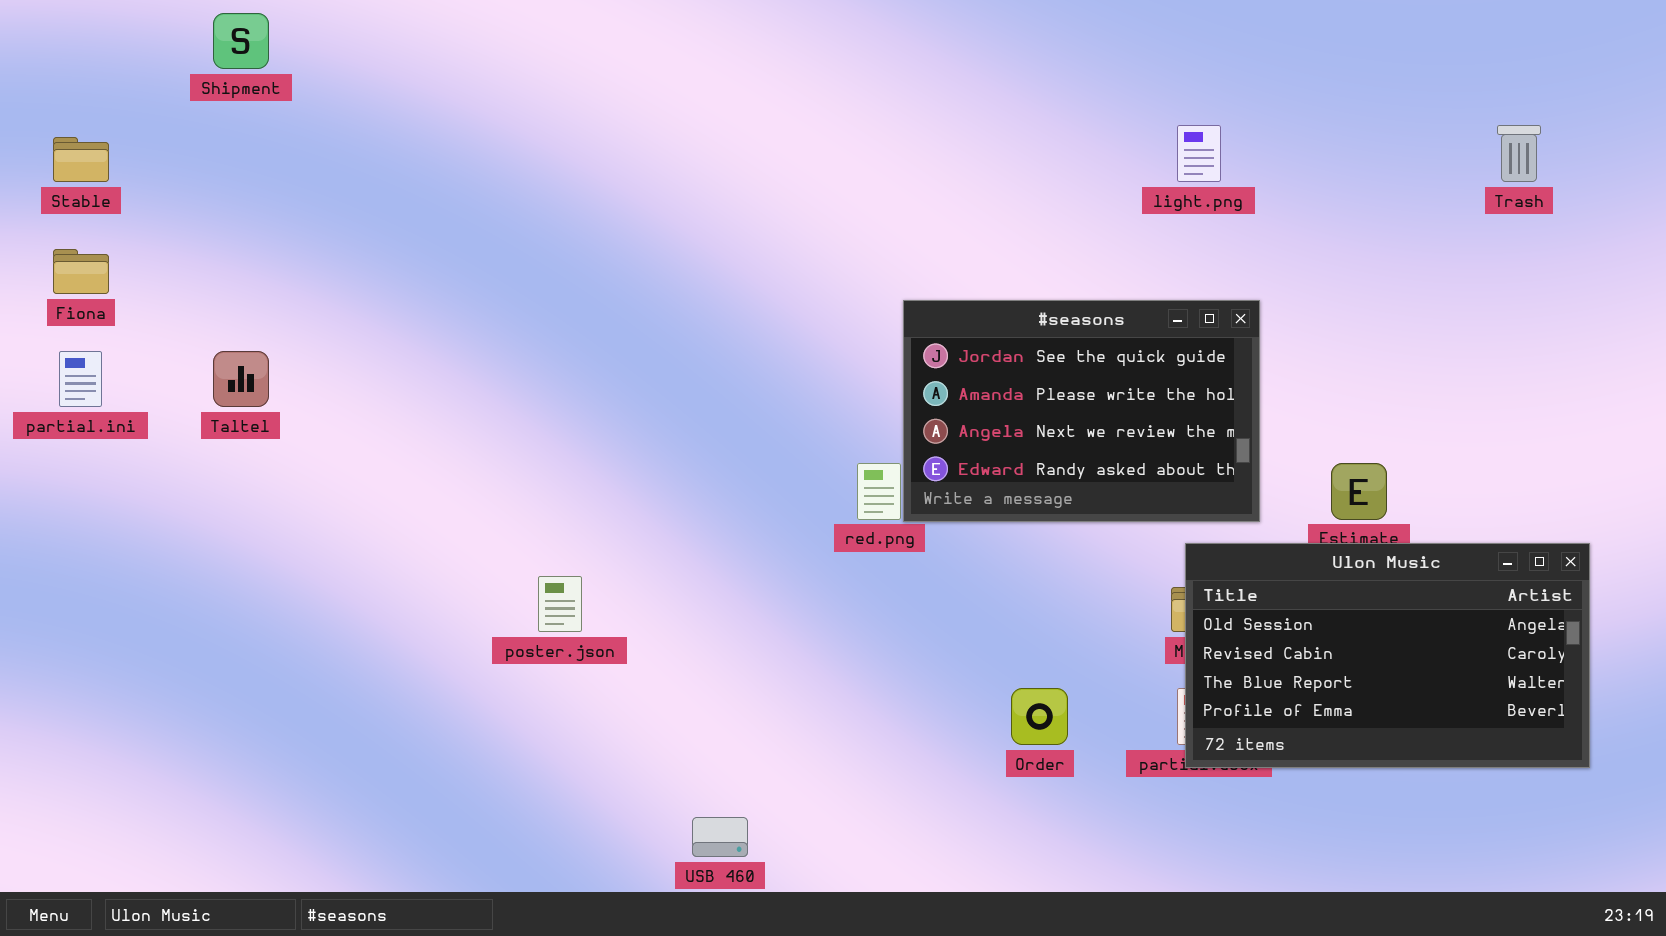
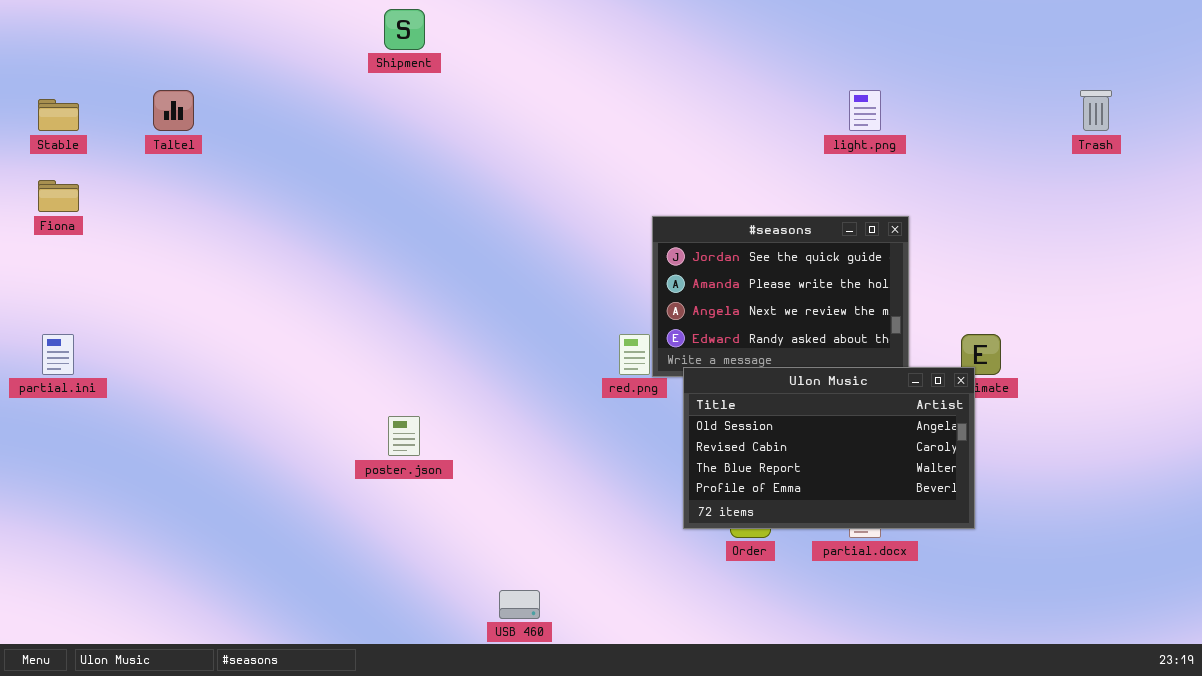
Shipment: [213,13,269,69] -> [384,9,425,50], moved
partial.ini: [59,351,102,407] -> [42,334,74,375], moved
Taltel: [213,351,269,407] -> [153,90,194,131], moved
Ulon Music: [1185,543,1590,768] -> [683,367,975,529], moved

